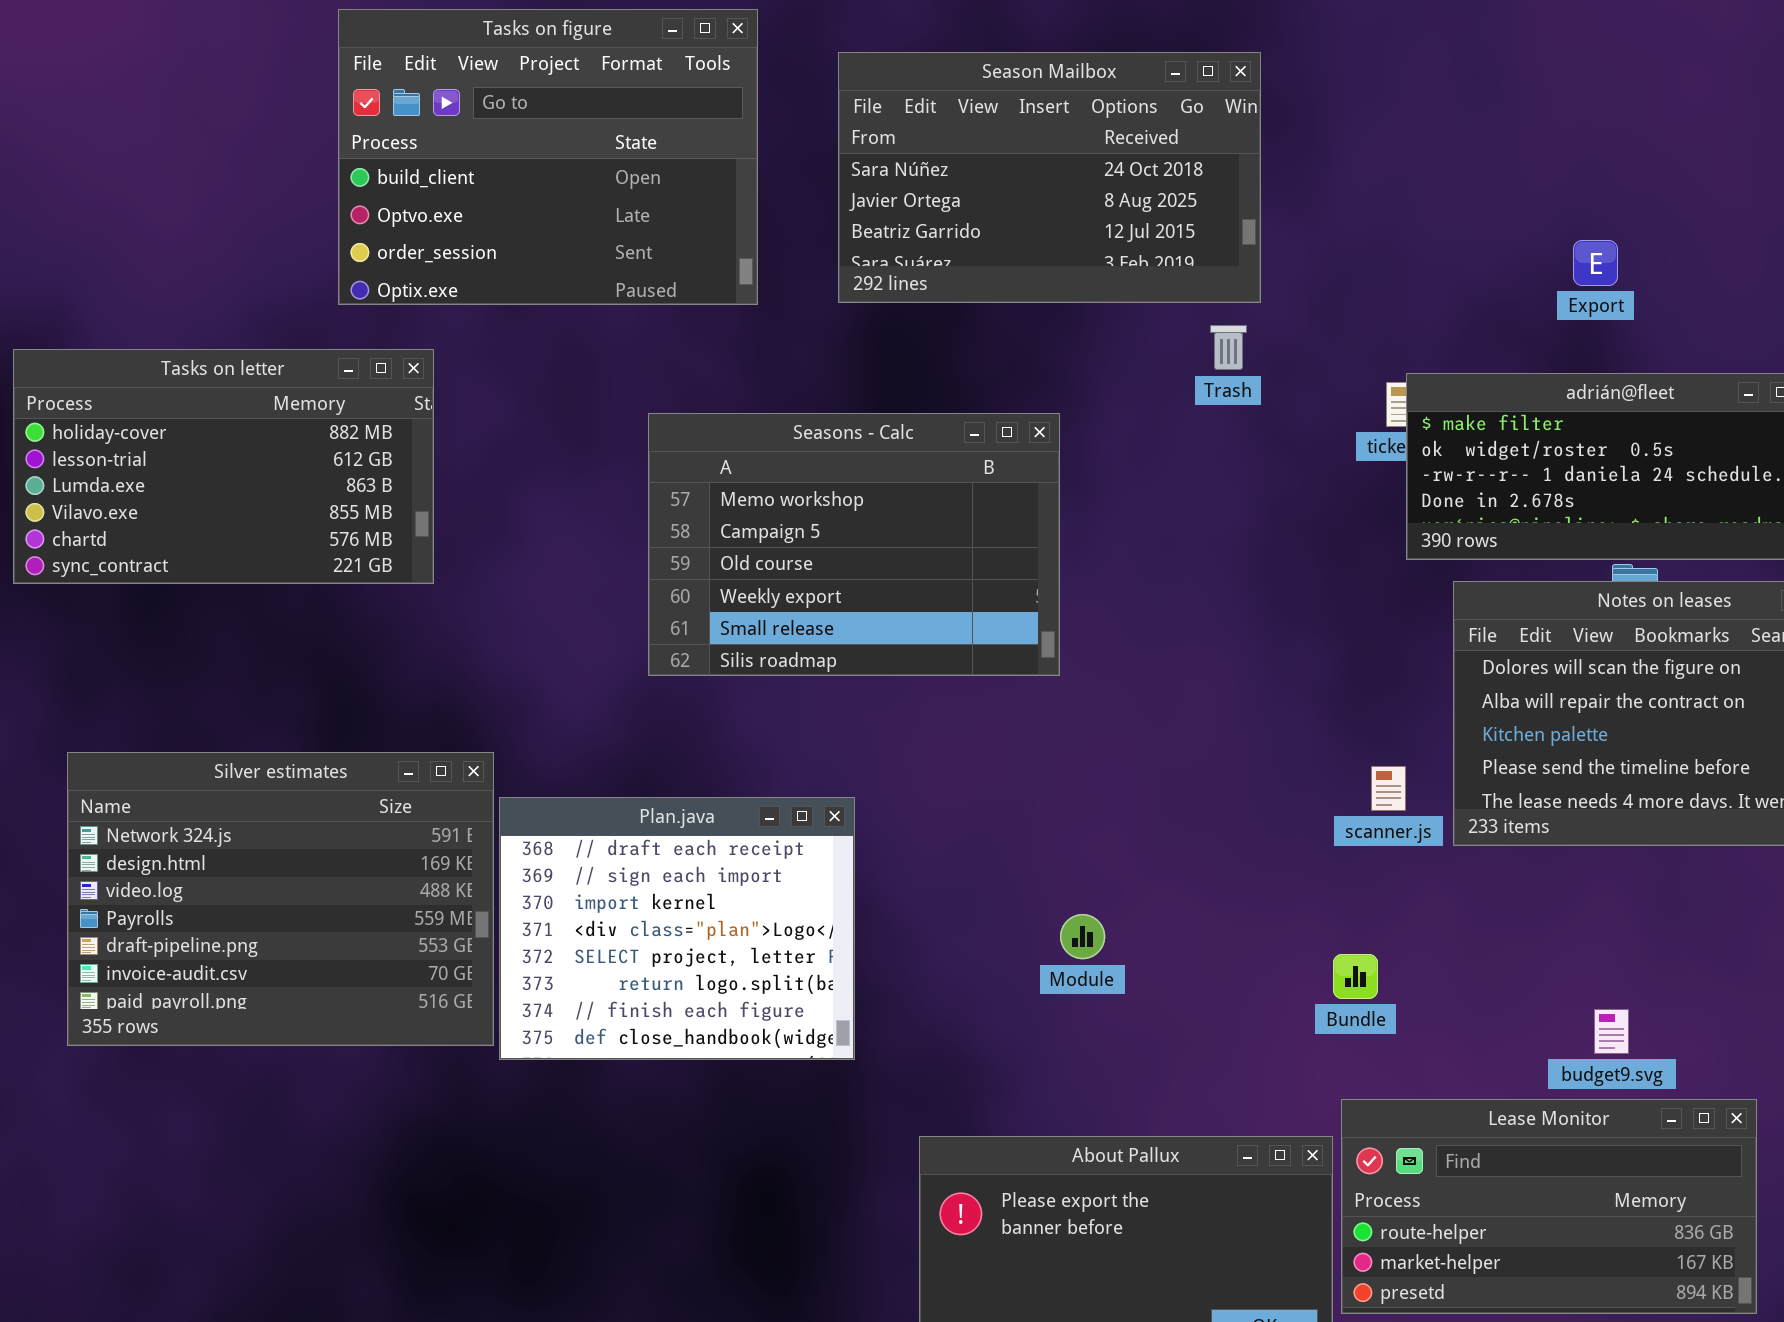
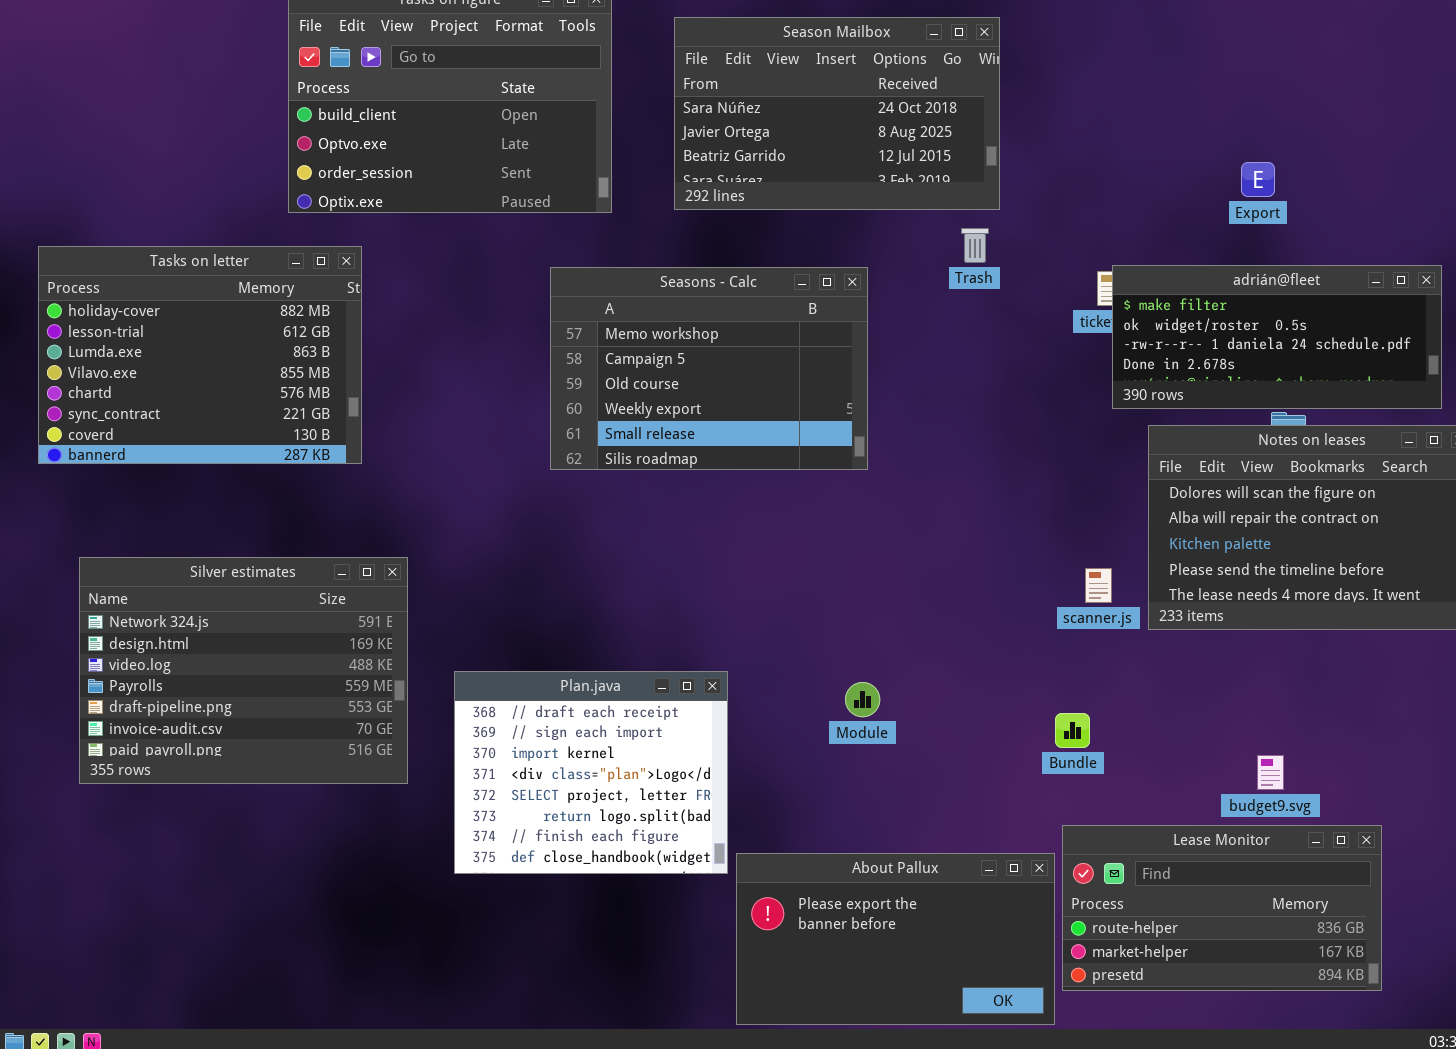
Tasks on letter: [13,349,434,584] -> [38,246,362,464], resized
Seasons - Calc: [648,413,1060,676] -> [550,267,868,470], moved
Plan.java: [499,797,855,1060] -> [454,671,728,874], moved

